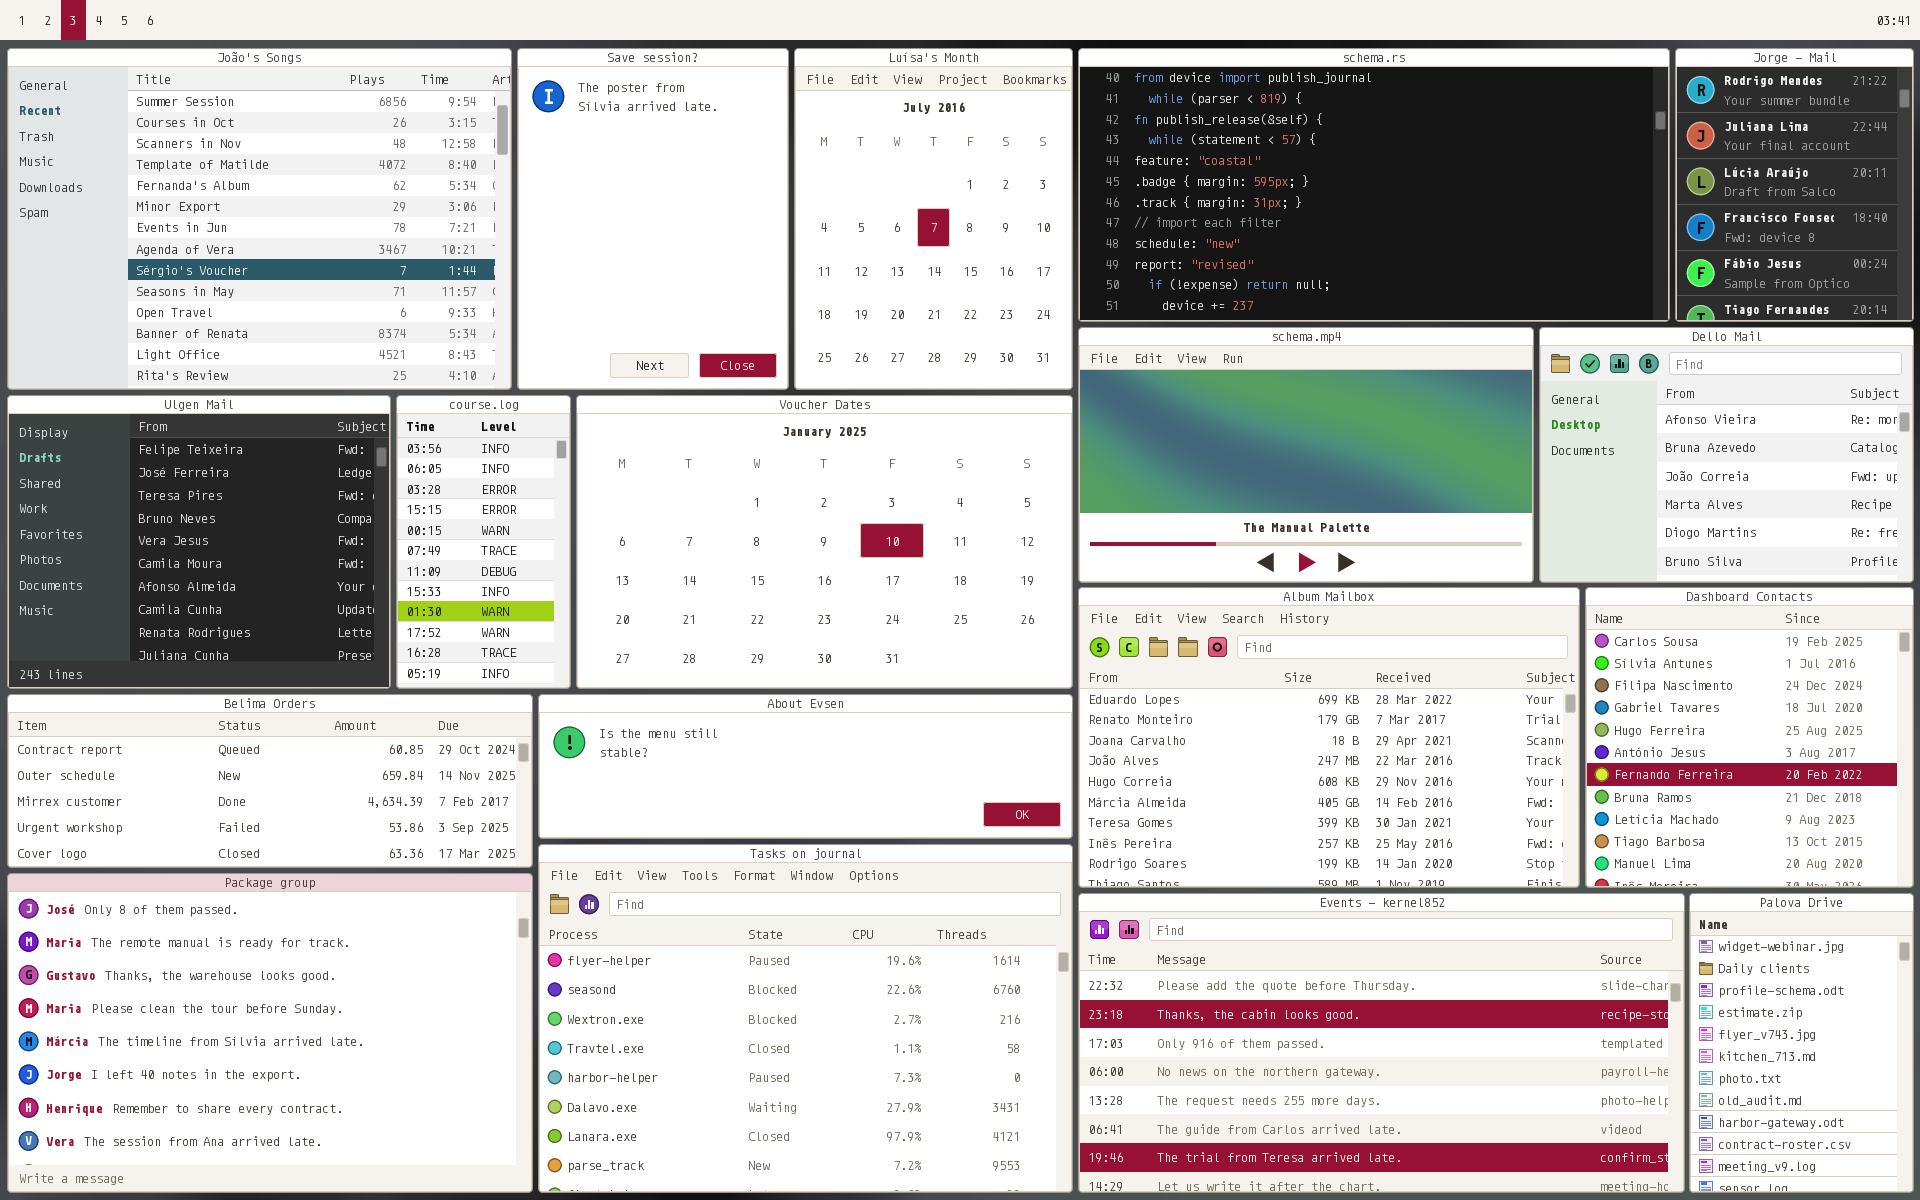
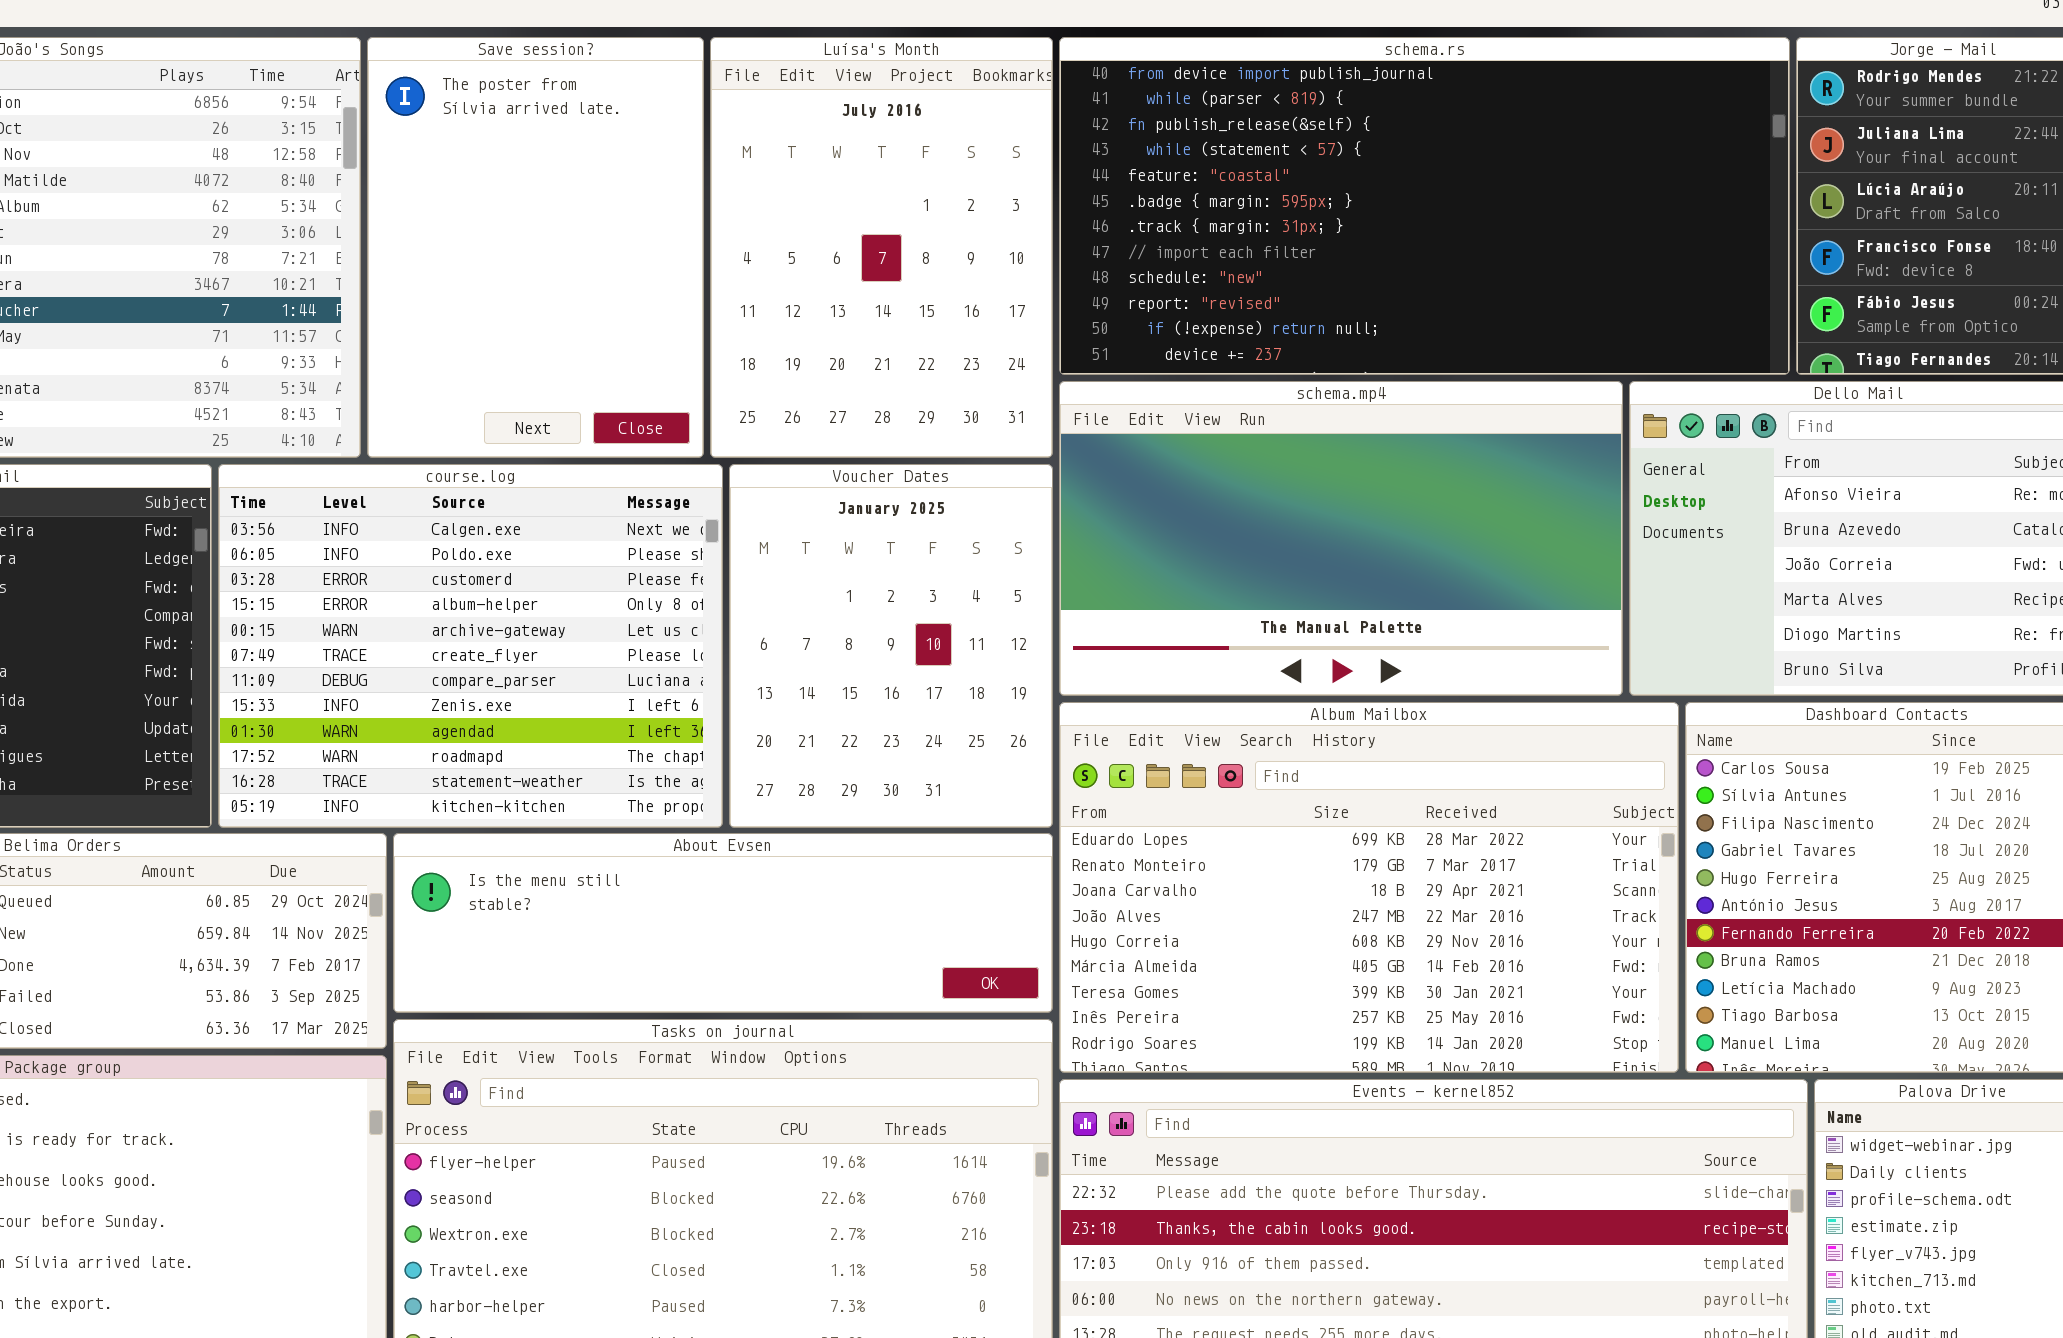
course.log: [396,395,571,689] -> [218,464,723,828], resized
Voucher Dates: [576,395,1073,689] -> [729,464,1053,828], resized

